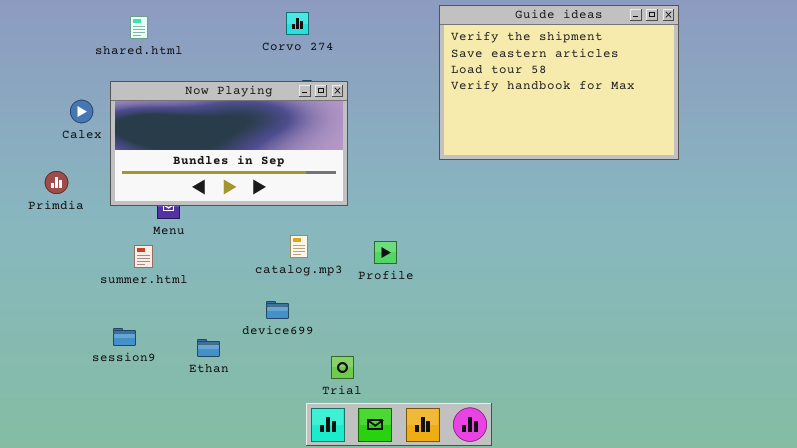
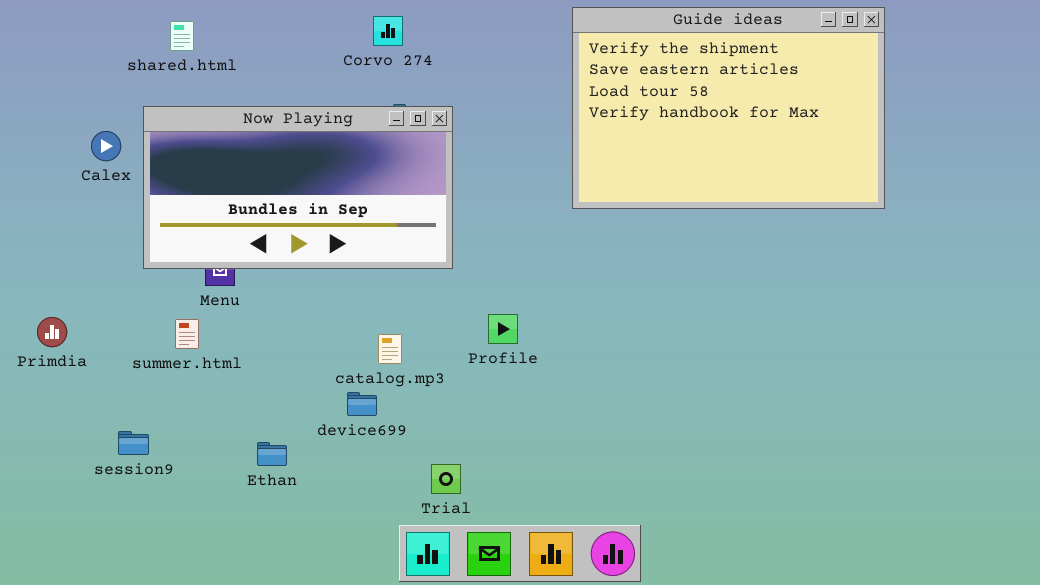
Primdia: [45,171,68,194] -> [37,317,67,347], moved
catalog.mp3: [290,235,308,258] -> [378,334,402,364], moved
session9: [113,328,136,346] -> [118,431,149,455], moved

